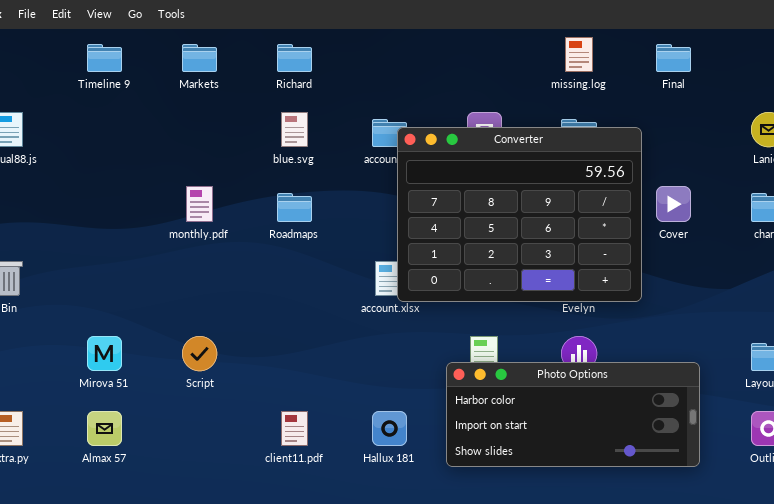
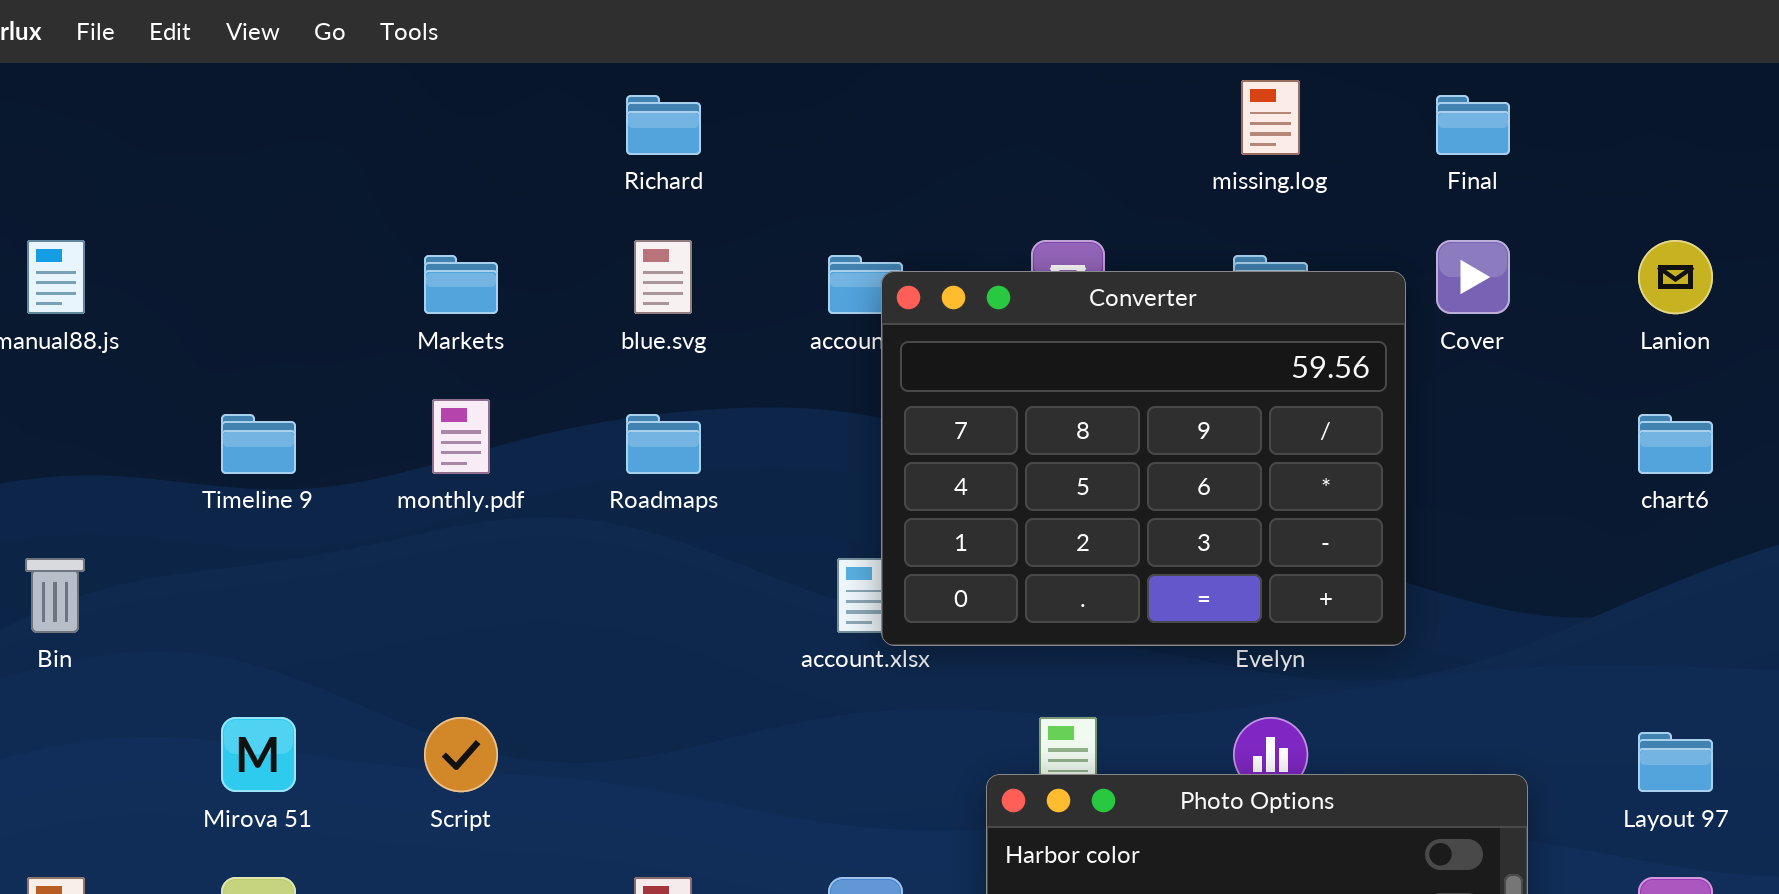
Timeline 9: [87,44,122,72] -> [221,414,296,474], moved
Markets: [182,44,217,72] -> [424,255,498,314], moved
Cover: [656,186,691,222] -> [1436,240,1510,314], moved

